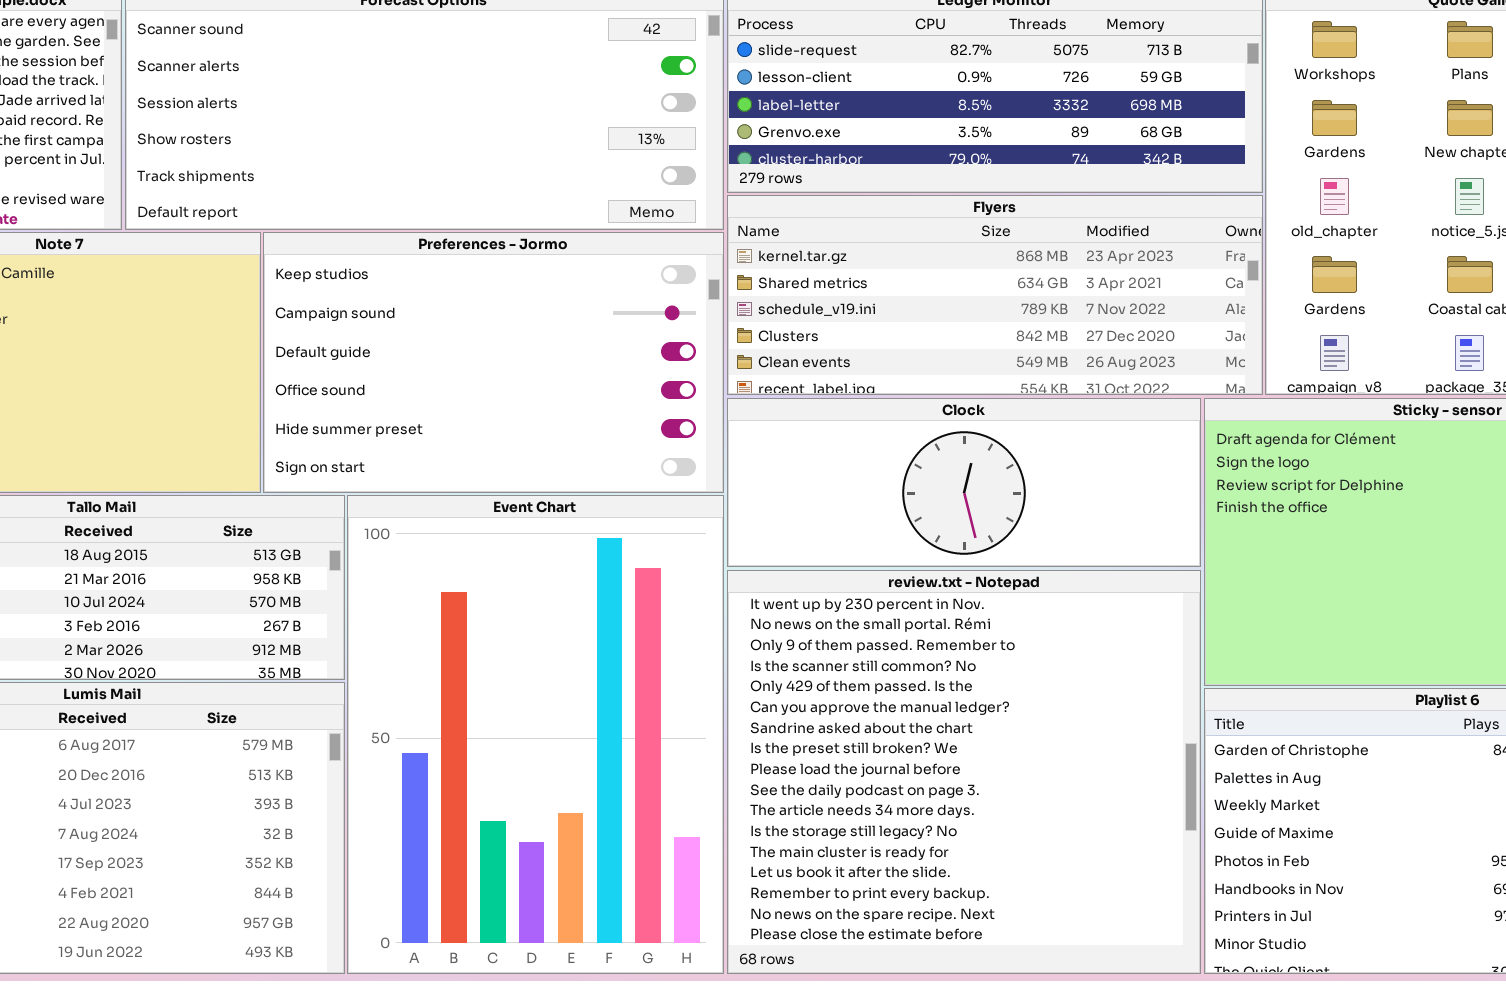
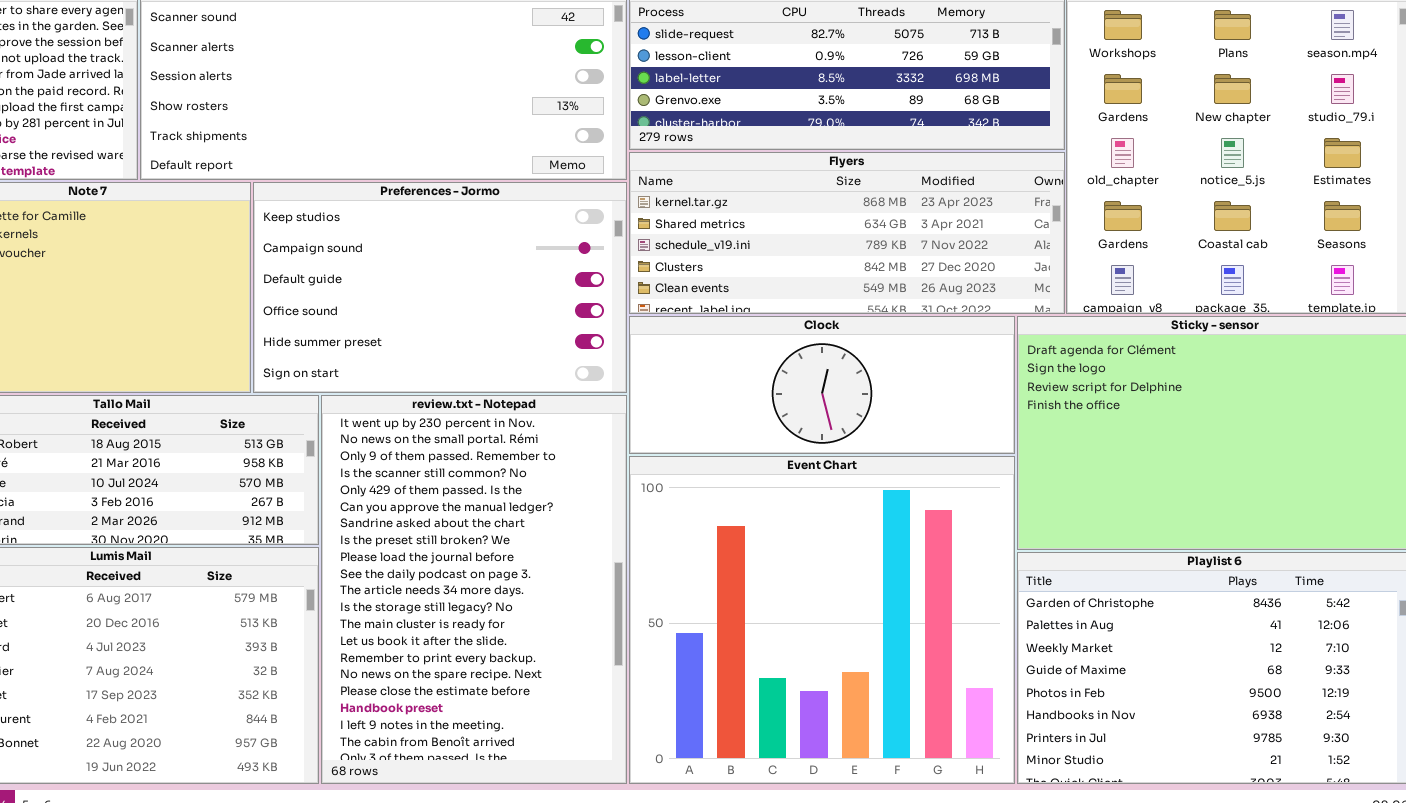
Event Chart: [347,495,724,974] -> [629,456,1015,784], moved, resized
review.txt - Notepad: [727,570,1201,974] -> [321,395,627,784], moved, resized

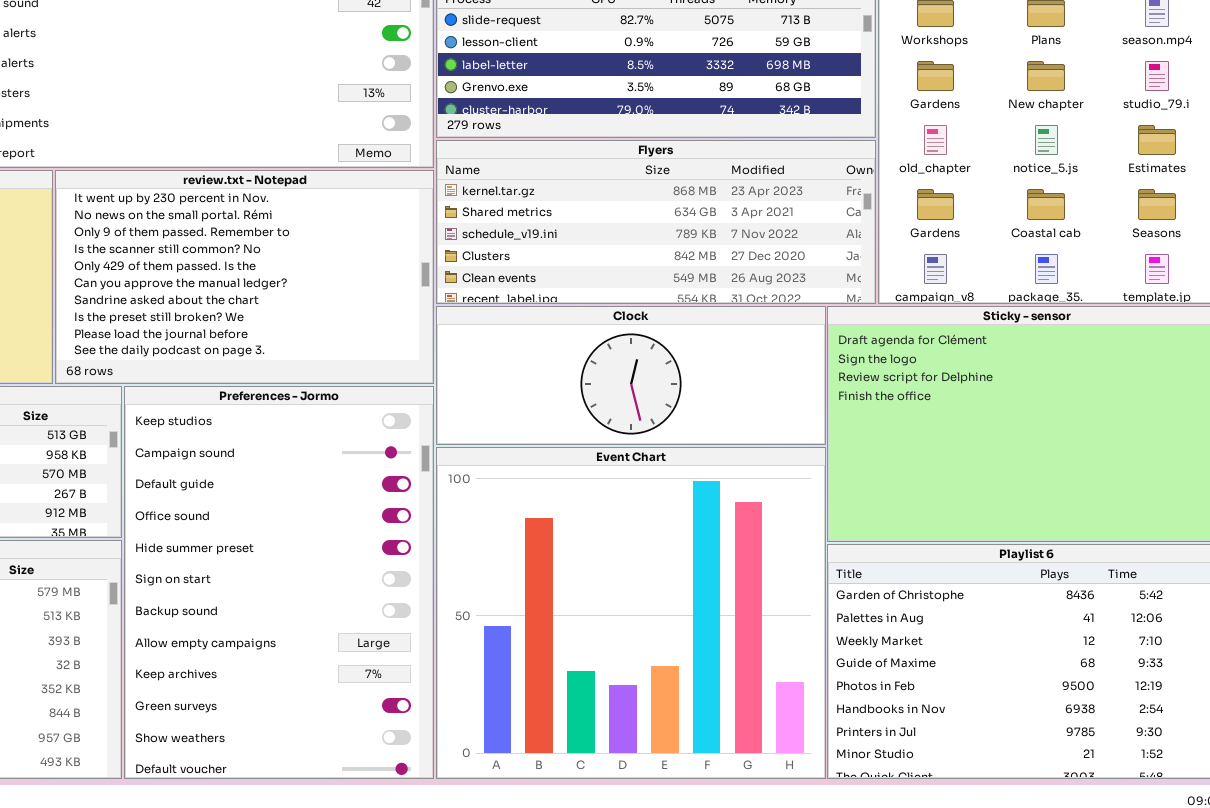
Preferences - Jormo: [253,182,627,393] -> [124,386,434,779], moved, resized
review.txt - Notepad: [321,395,627,784] -> [55,170,434,384], moved, resized

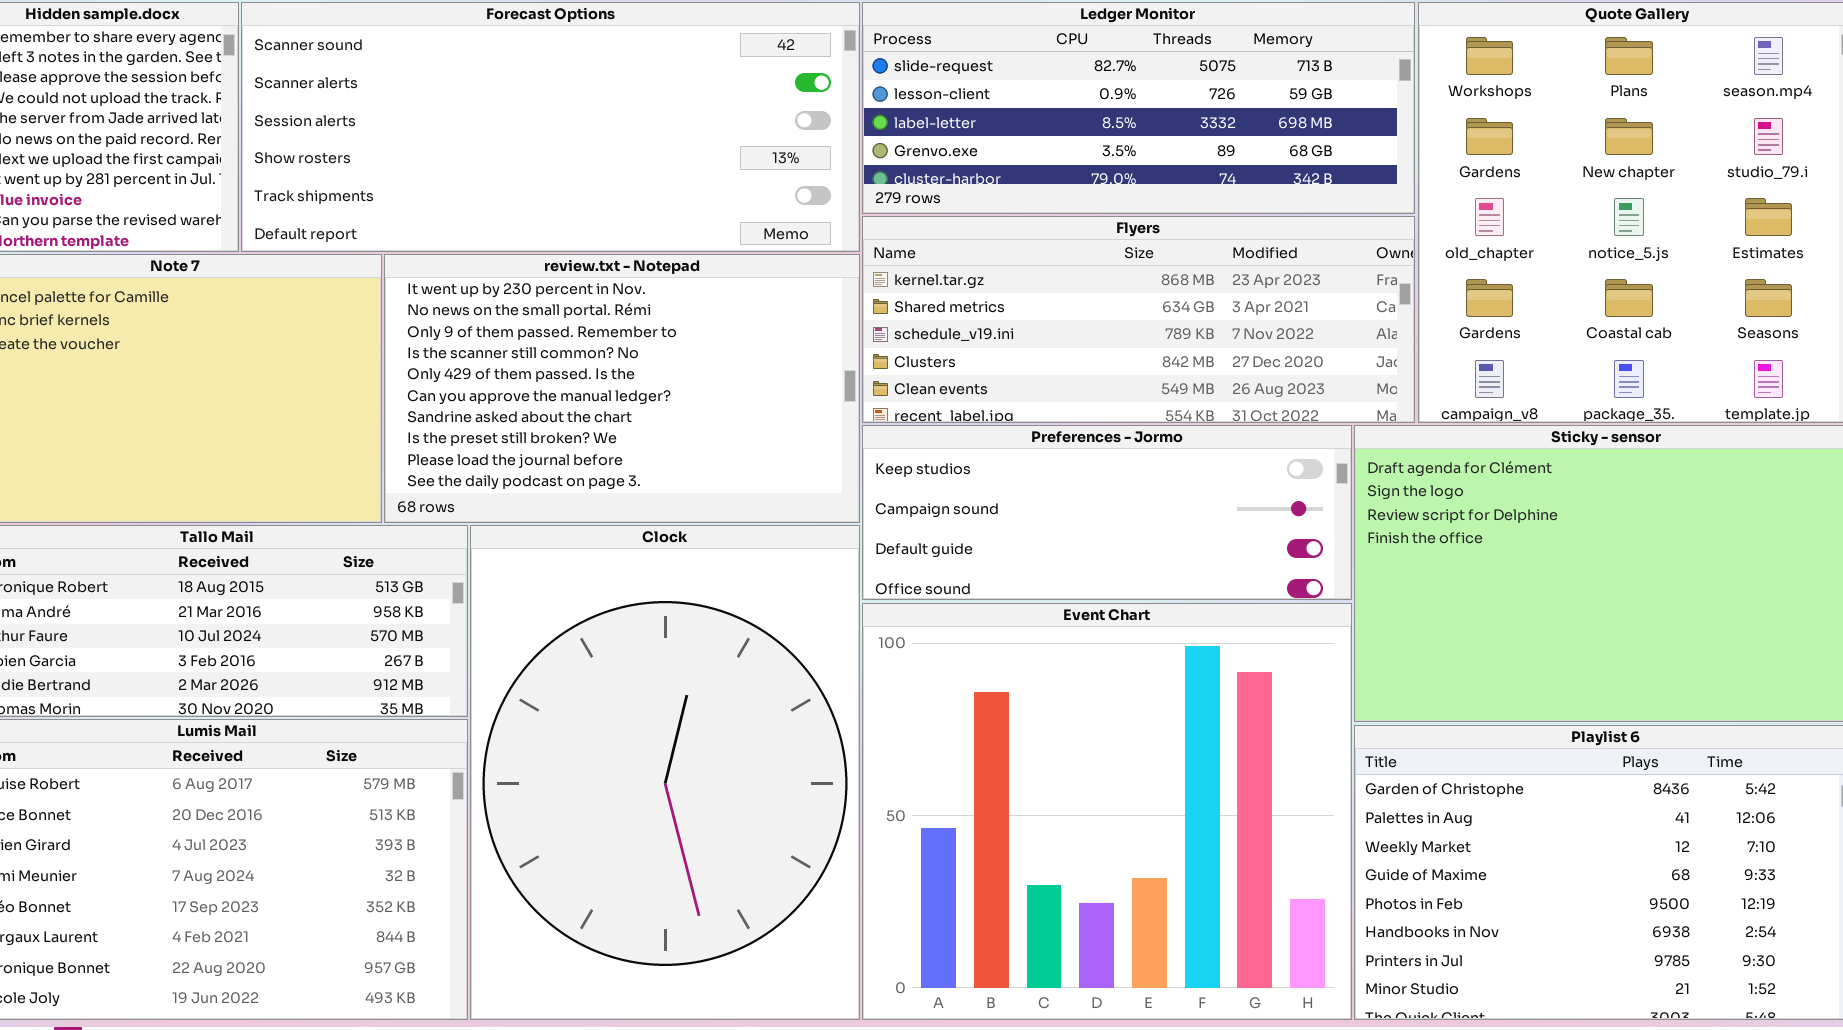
Clock: [436,306,826,445] -> [470,525,860,1020], moved, resized
Preferences - Jormo: [124,386,434,779] -> [862,425,1352,600], moved, resized

